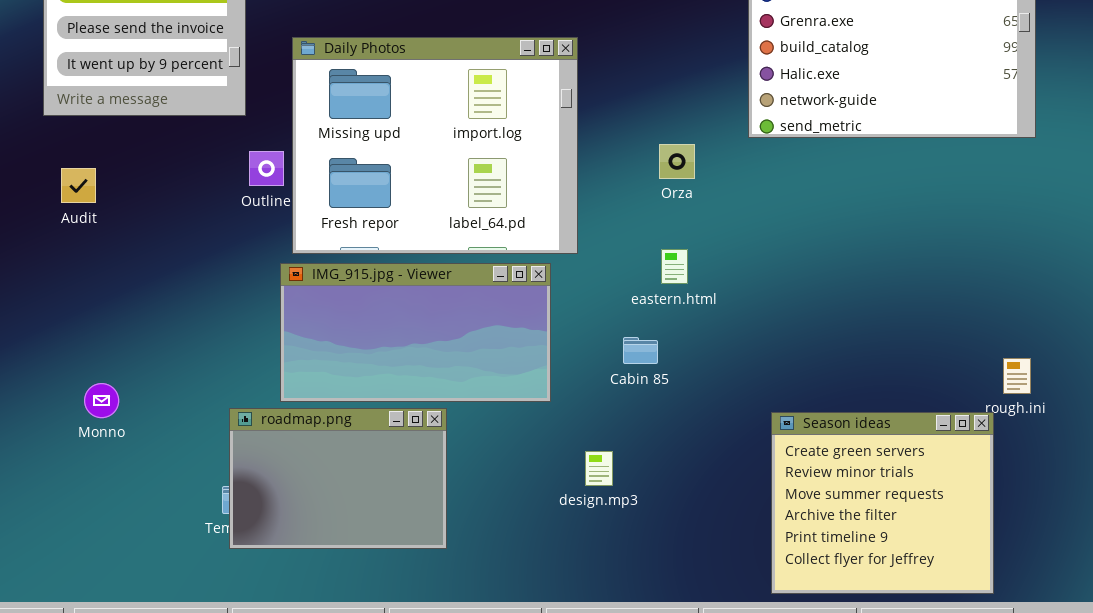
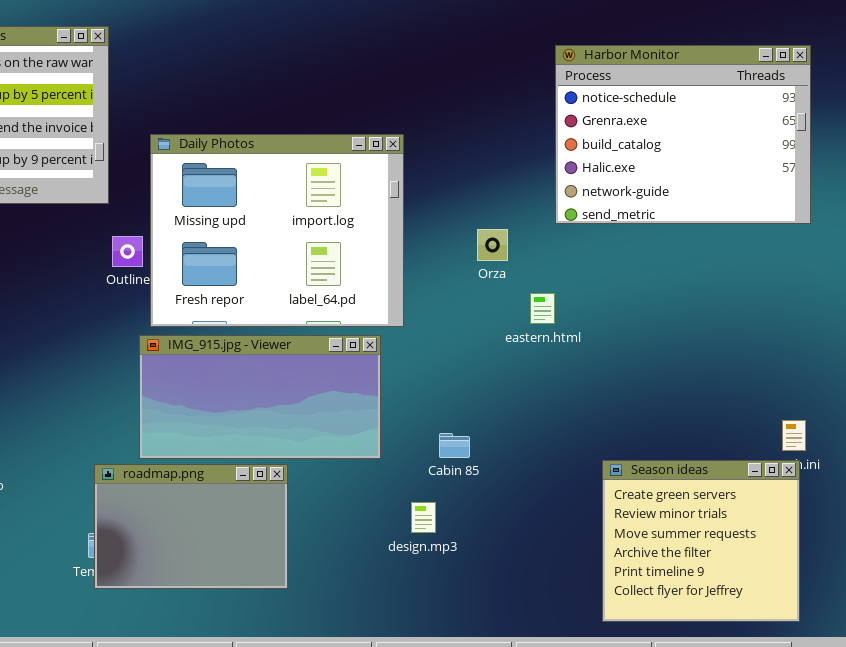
eastern.html: [661,249,688,284] -> [530,293,555,324], moved
Cabin 85: [623,337,658,364] -> [439,433,470,458], moved
Season ideas: [771,412,994,594] -> [602,460,800,622], moved

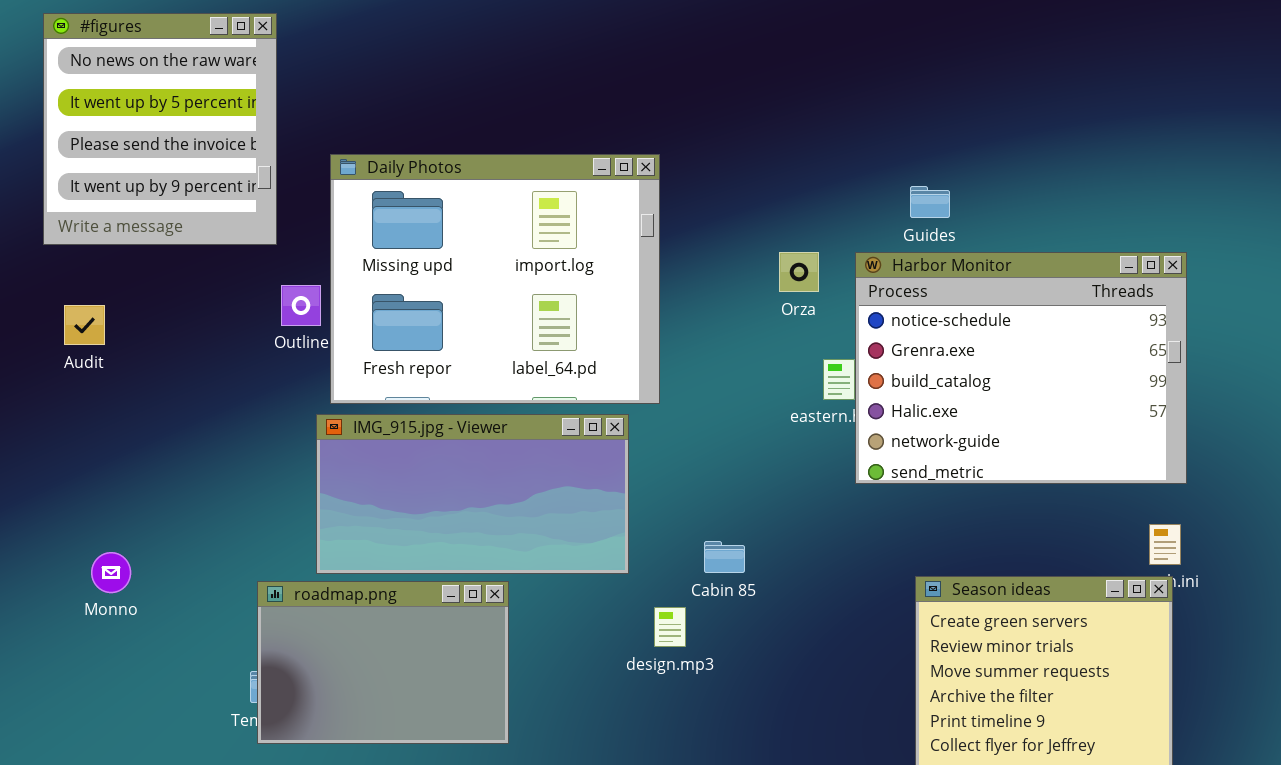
Harbor Monitor: [555,45,811,224] -> [855,252,1187,484], moved
Orza: [477,229,508,261] -> [779,252,819,292], moved
design.mp3: [411,502,436,533] -> [654,607,686,647], moved

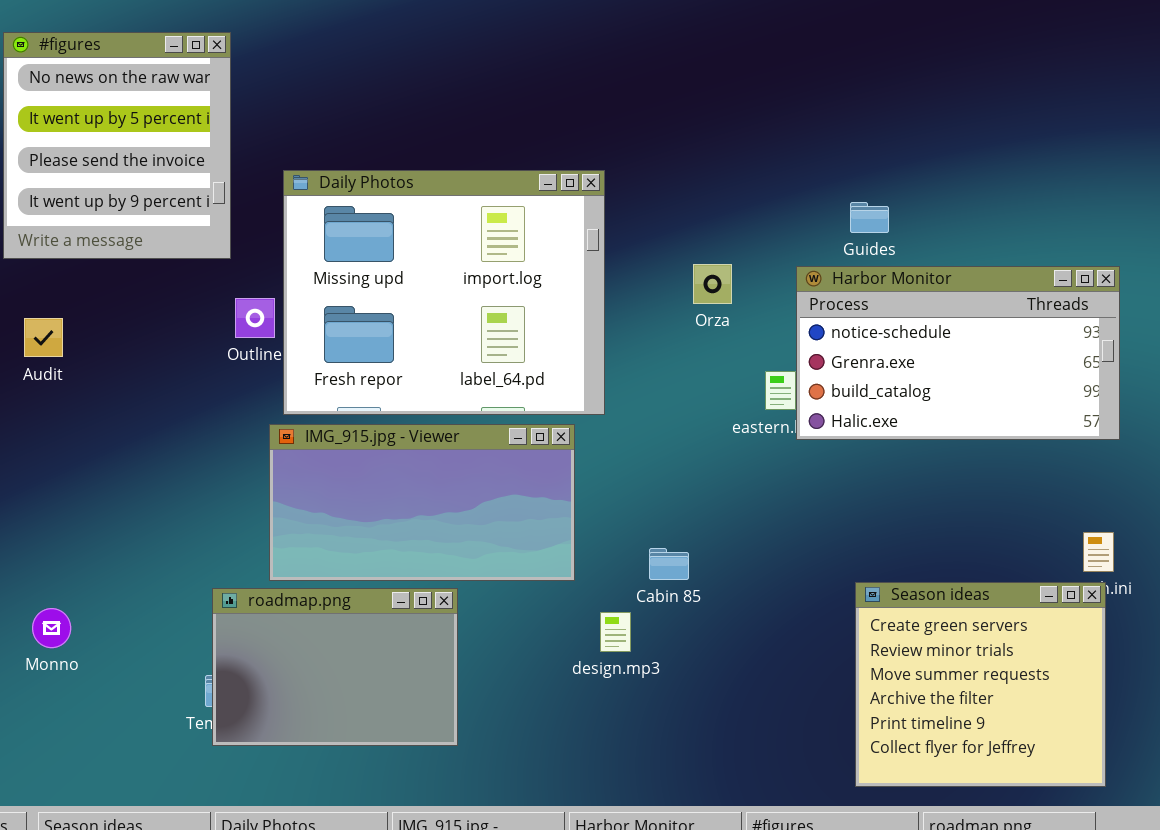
Orza: [779,252,819,292] -> [693,264,732,304], moved
Harbor Monitor: [855,252,1187,484] -> [796,266,1120,440], resized
Monno: [91,552,131,593] -> [32,608,71,648], moved

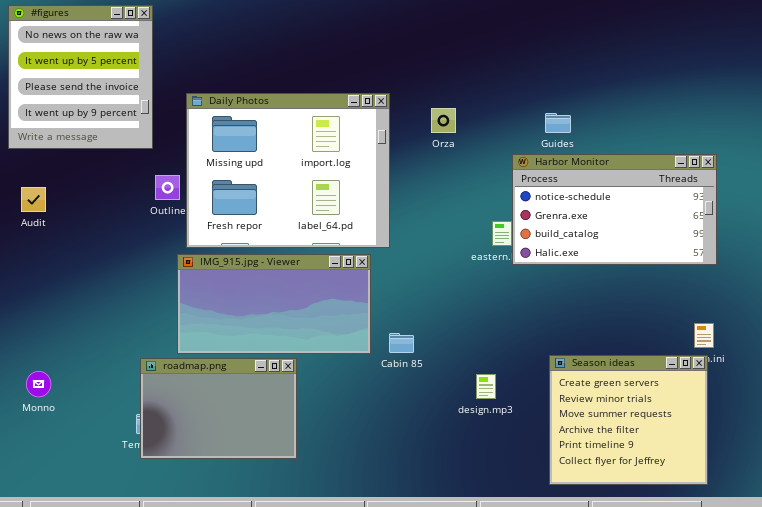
Orza: [693,264,732,304] -> [431,108,456,133], moved
Cabin 85: [649,548,689,580] -> [389,333,414,353], moved
design.mp3: [600,612,631,652] -> [476,374,496,399], moved

